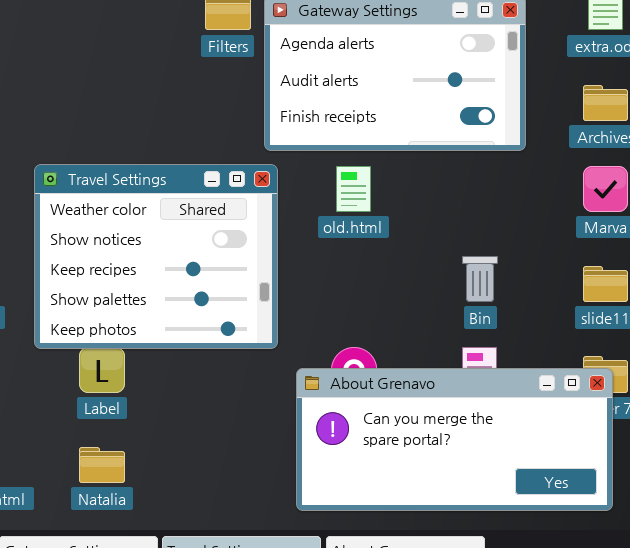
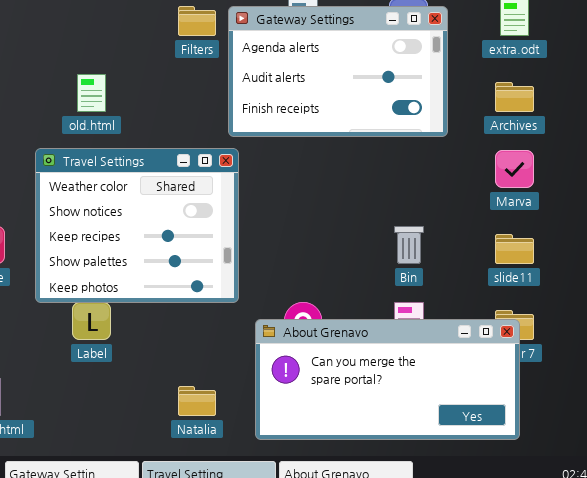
old.html: [336,166,371,212] -> [77,74,106,112], moved
Natalia: [79,447,125,483] -> [178,386,216,416], moved

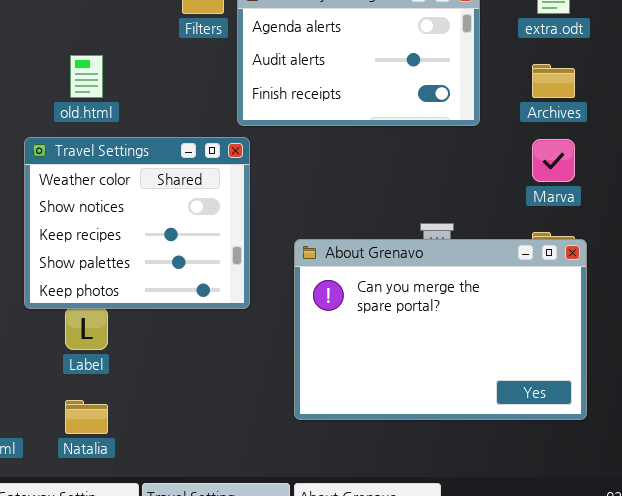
About Grenavo: [255,319,520,440] -> [294,239,587,420], moved, resized
Natalia: [178,386,216,416] -> [65,400,108,434], moved

